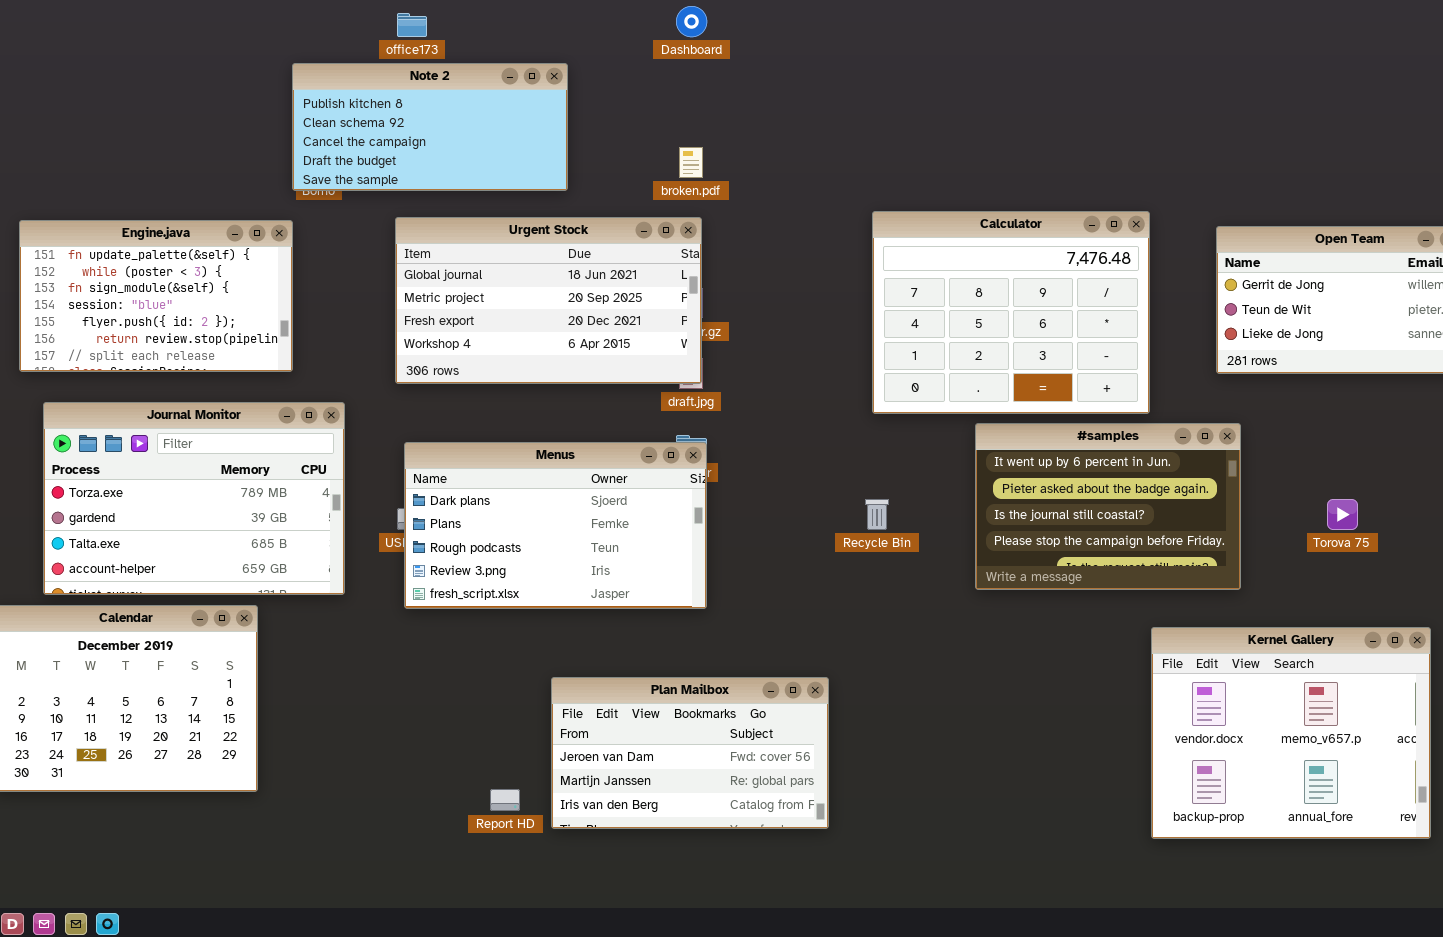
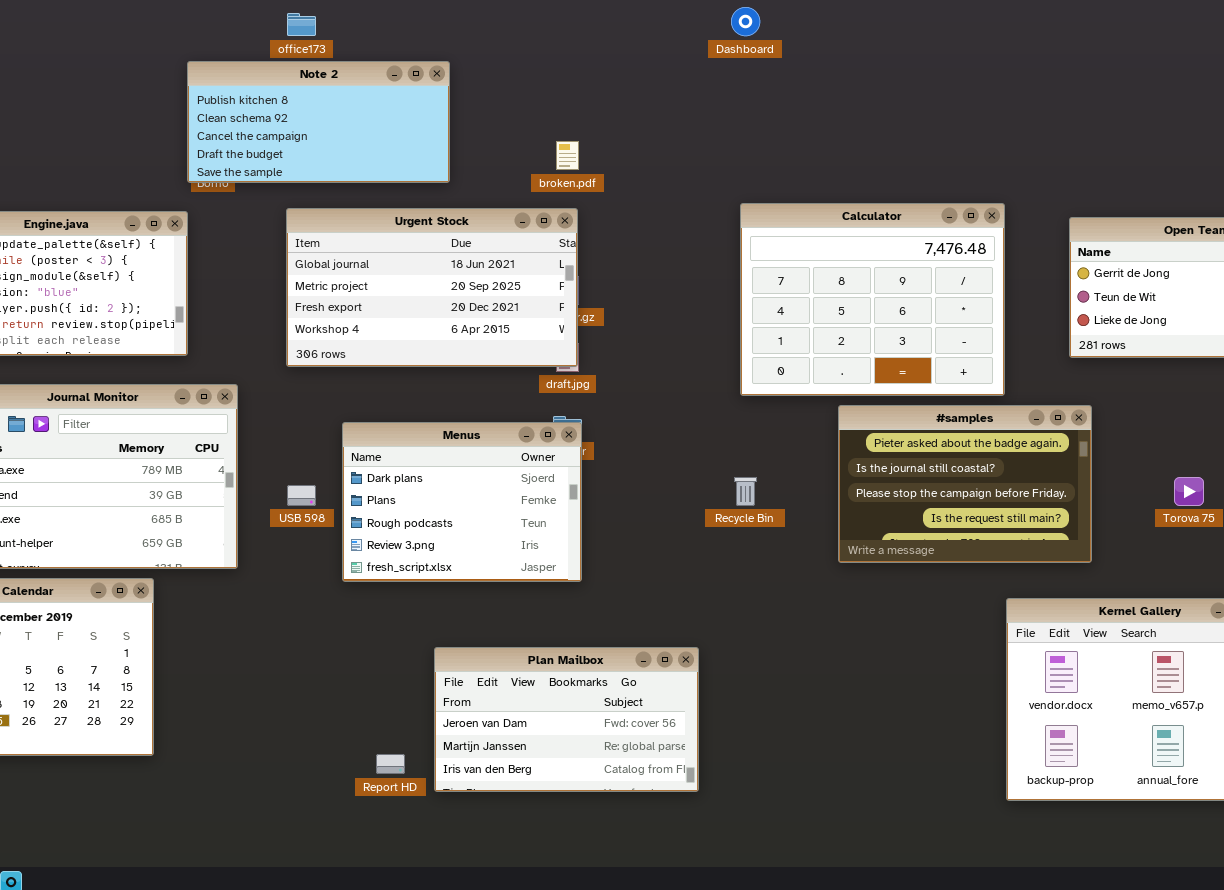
Dashboard: [676,6,707,37] -> [731,7,760,36], moved
#samples: [975,423,1241,590] -> [838,405,1092,563], scrolled down 1 row
Menus: [404,442,707,609] -> [342,422,582,582], resized

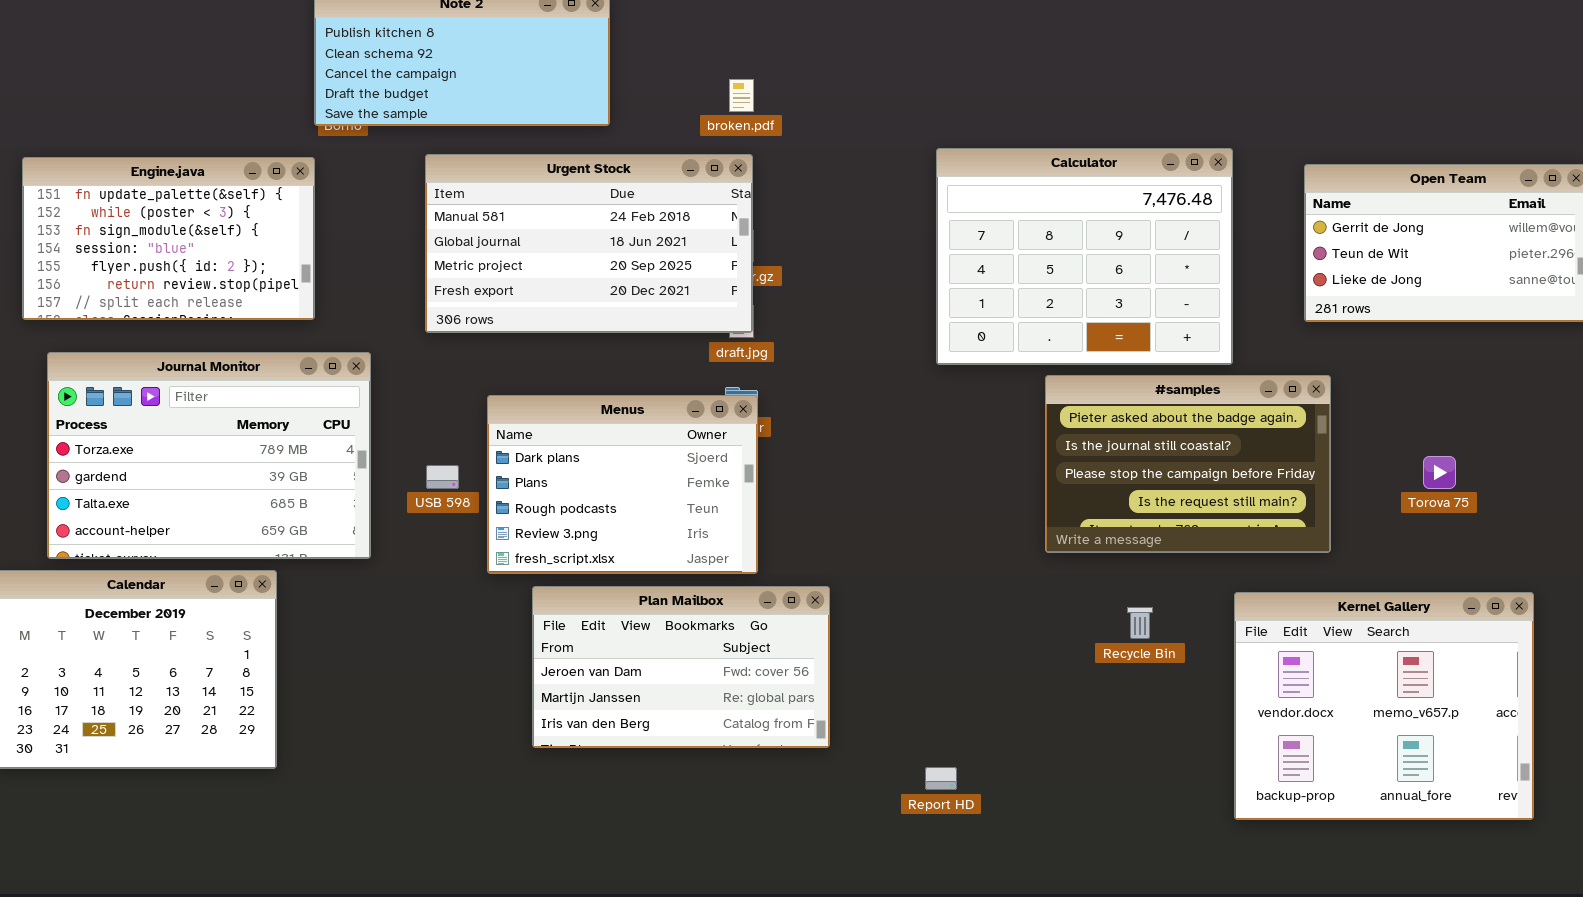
Urgent Stock: [286,208,578,367] -> [425,154,753,333], scrolled up 1 row
Recycle Bin: [734,477,757,506] -> [1127,607,1153,639], moved
Plan Mailbox: [434,647,699,792] -> [532,586,830,748], moved
Report HD: [376,754,405,774] -> [925,767,957,790], moved

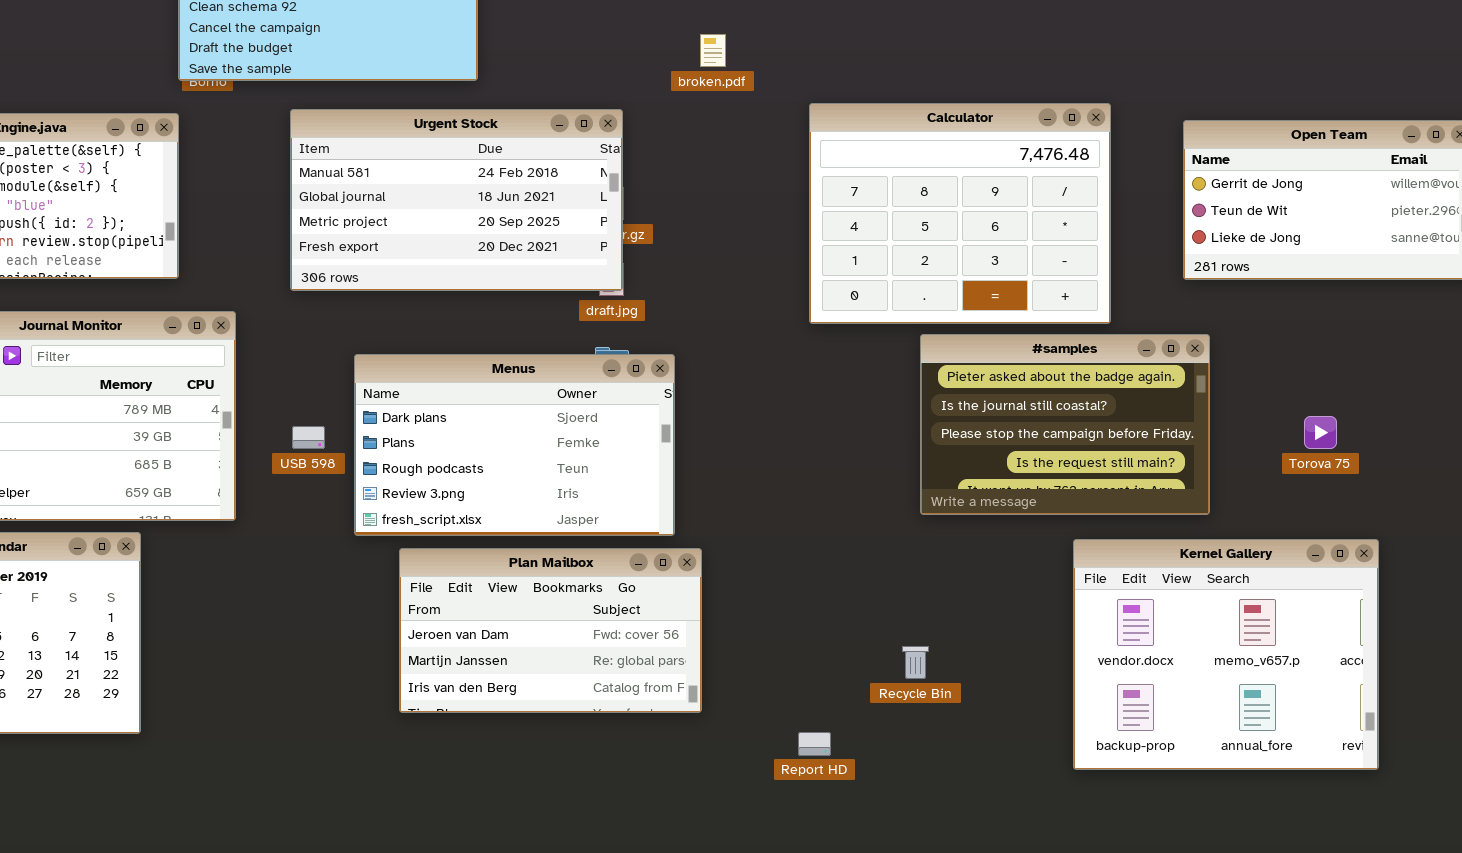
broken.pdf: [729,79,754,112] -> [700,34,726,67], moved
Menus: [487,395,758,574] -> [354,354,675,536], resized
Kernel Gallery: [1234,592,1534,820] -> [1073,539,1379,770], moved
Recycle Bin: [1127,607,1153,639] -> [902,646,929,679], moved

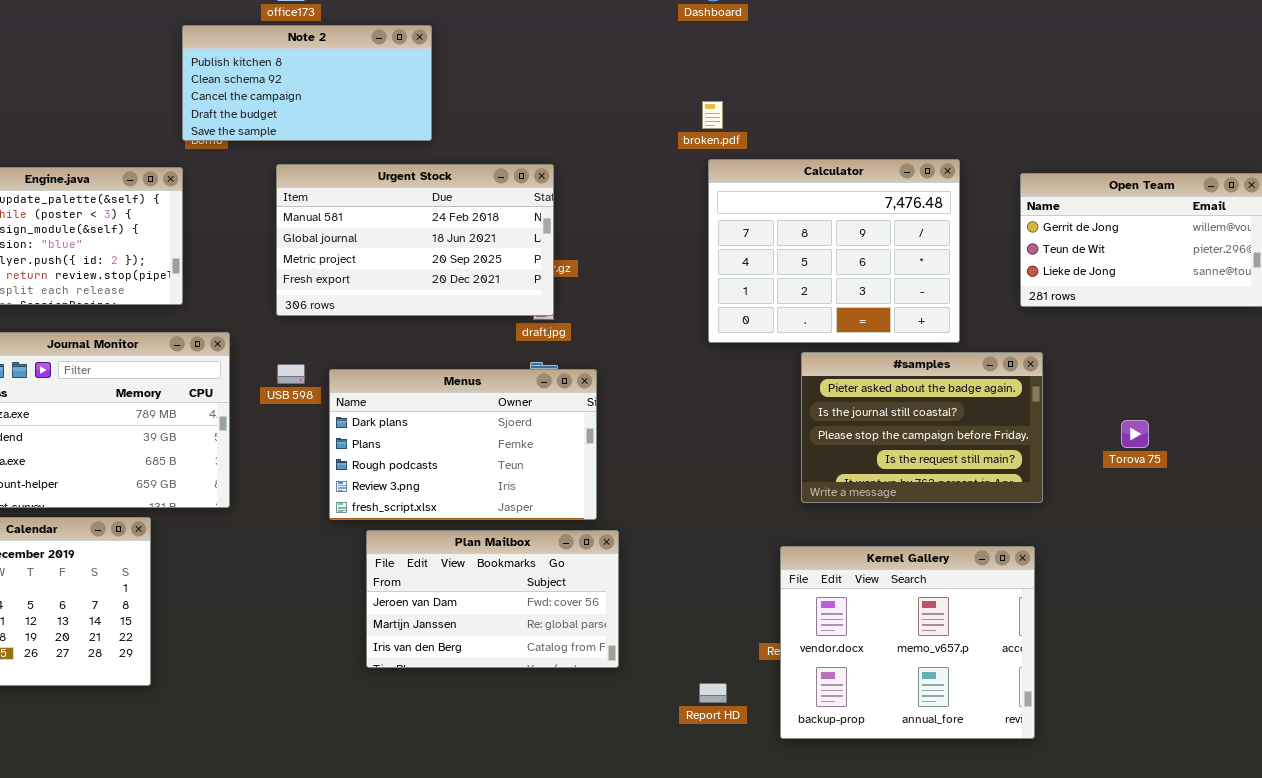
broken.pdf: [700,34,726,67] -> [702,101,723,129], moved
USB 598: [292,426,325,449] -> [277,364,305,384], moved
Kernel Gallery: [1073,539,1379,770] -> [780,546,1035,739], moved

